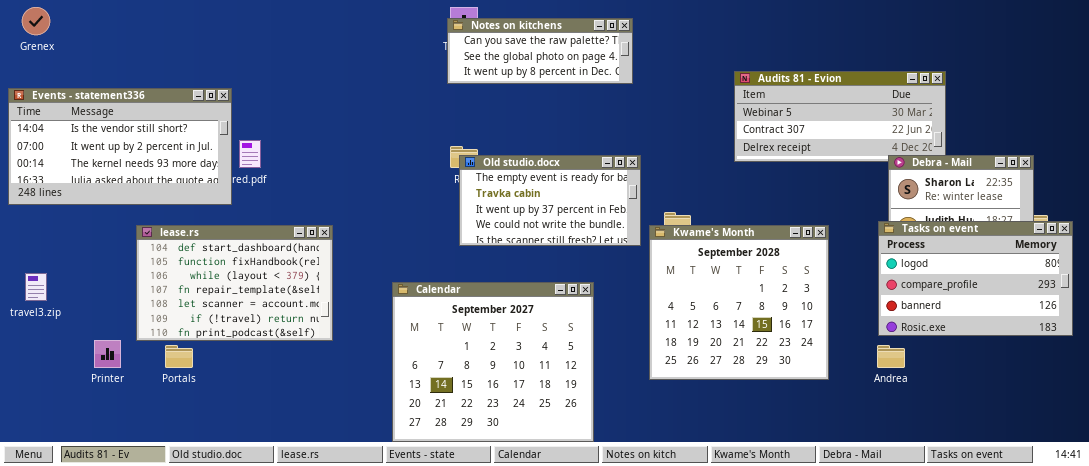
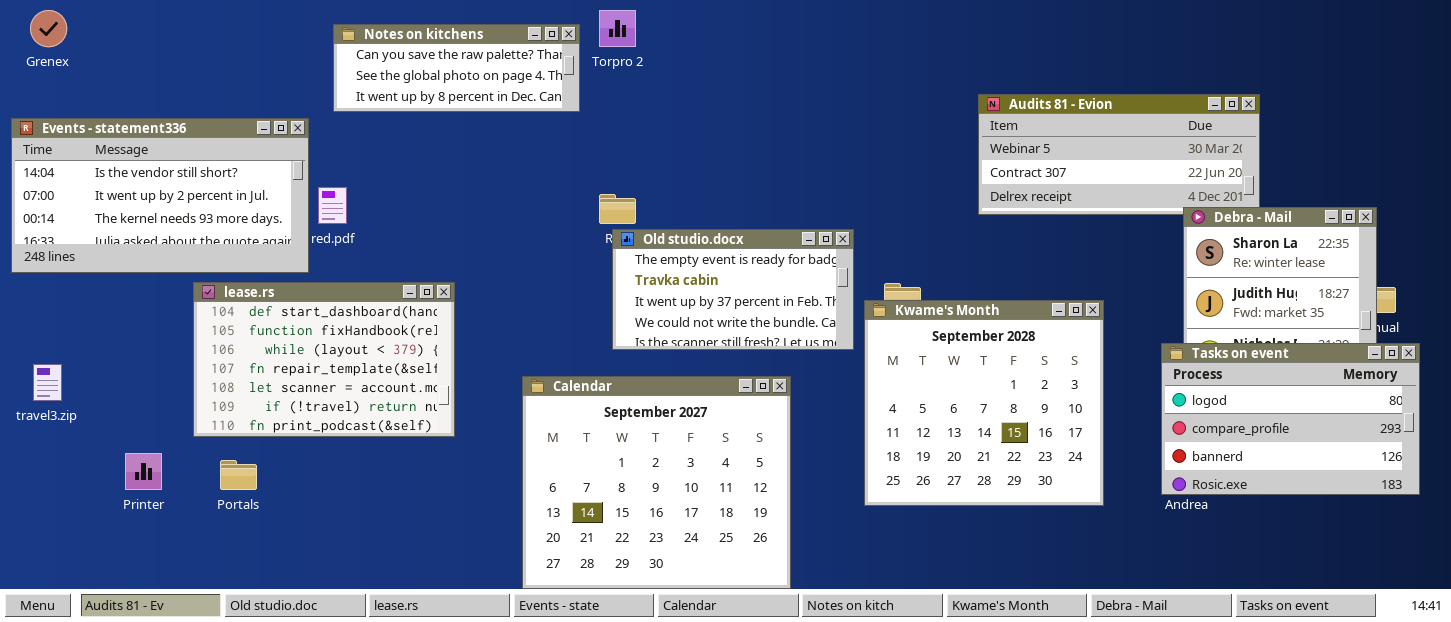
Notes on kitchens: [447,18,633,84] -> [333,24,580,112], moved
Old studio.docx: [459,155,641,246] -> [612,229,854,350], moved
Tasks on event: [878,221,1073,336] -> [1161,343,1420,495], moved
lease.rs: [136,225,333,341] -> [193,282,455,437], moved

